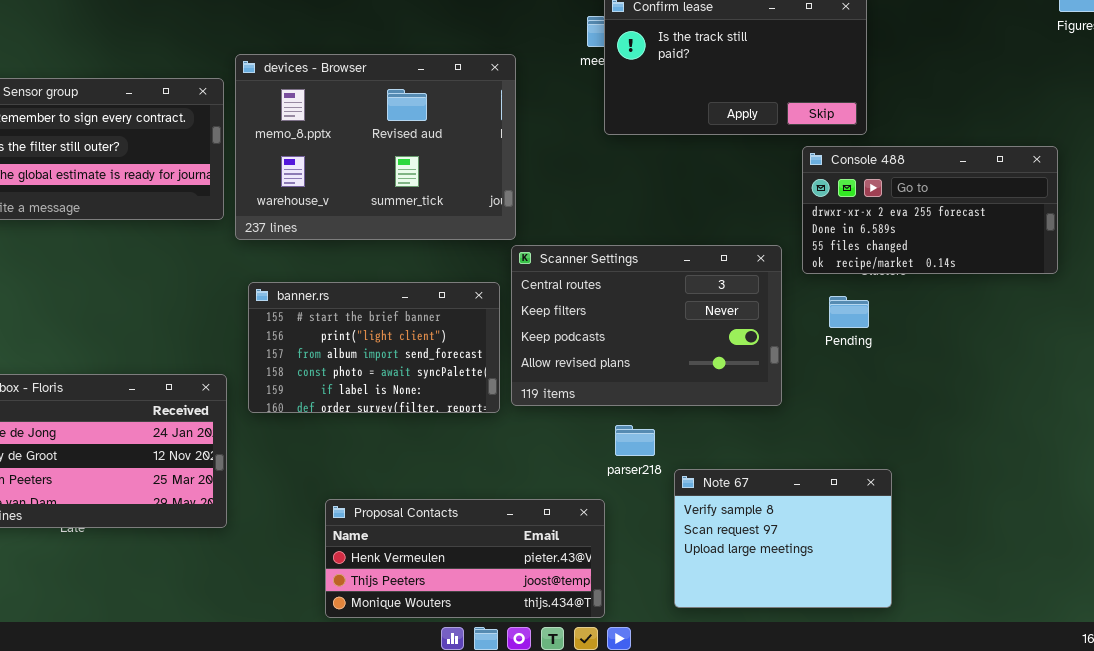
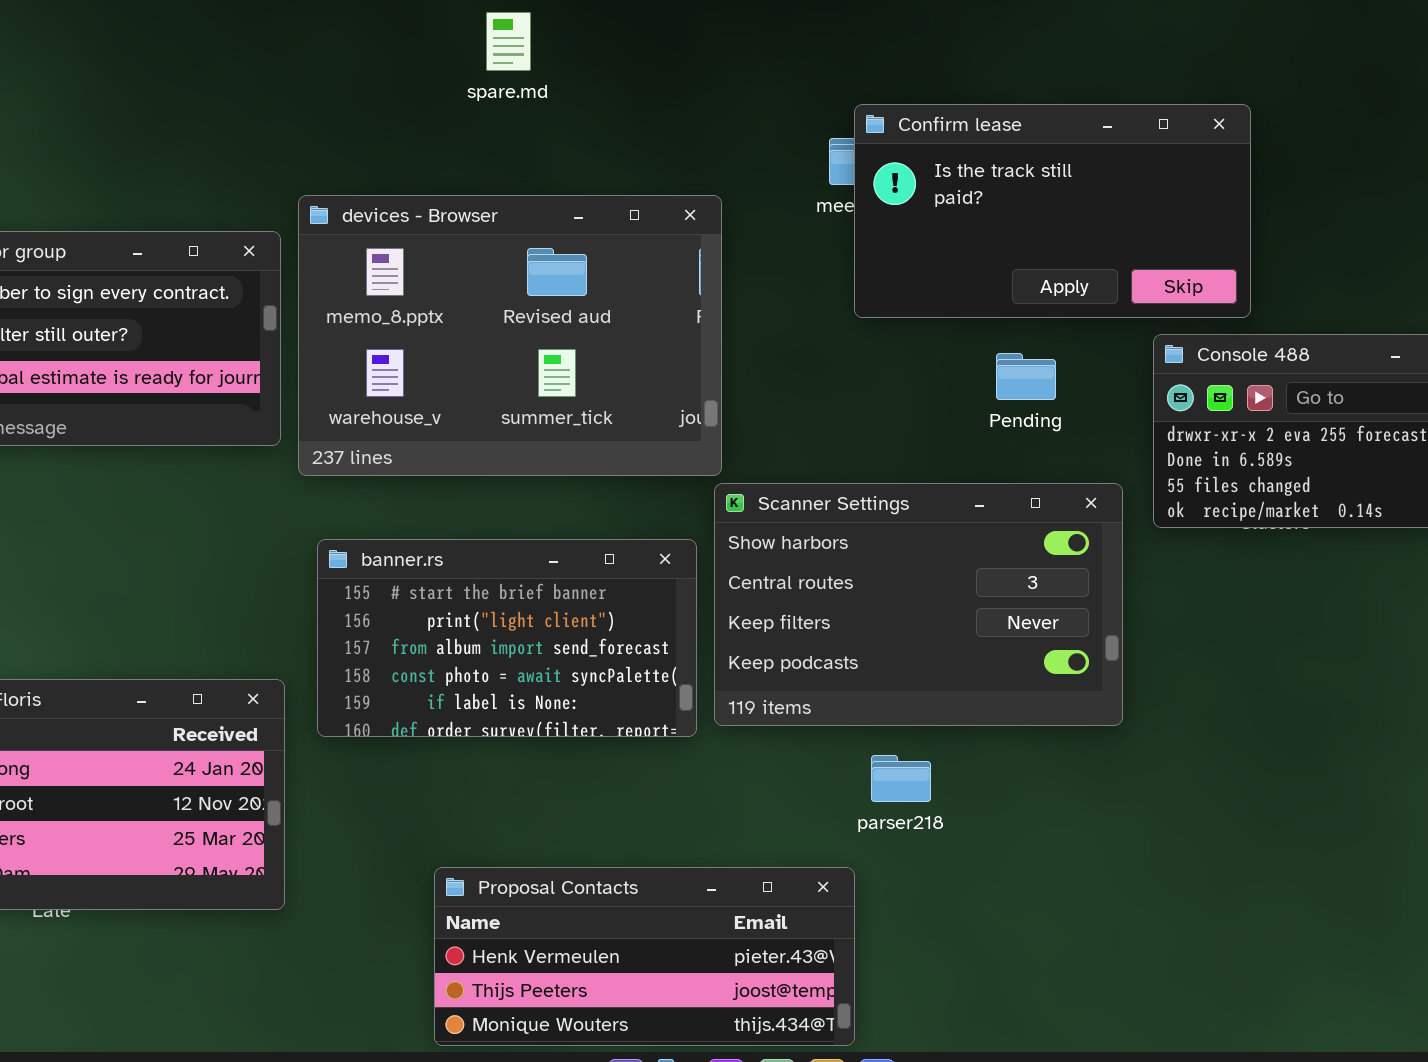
Scanner Settings: [511,245,782,406] -> [714,483,1123,726], scrolled up 1 row
Pending: [829,296,869,328] -> [996,353,1056,400], moved
Note 67: [674,469,892,608] -> none, closed

